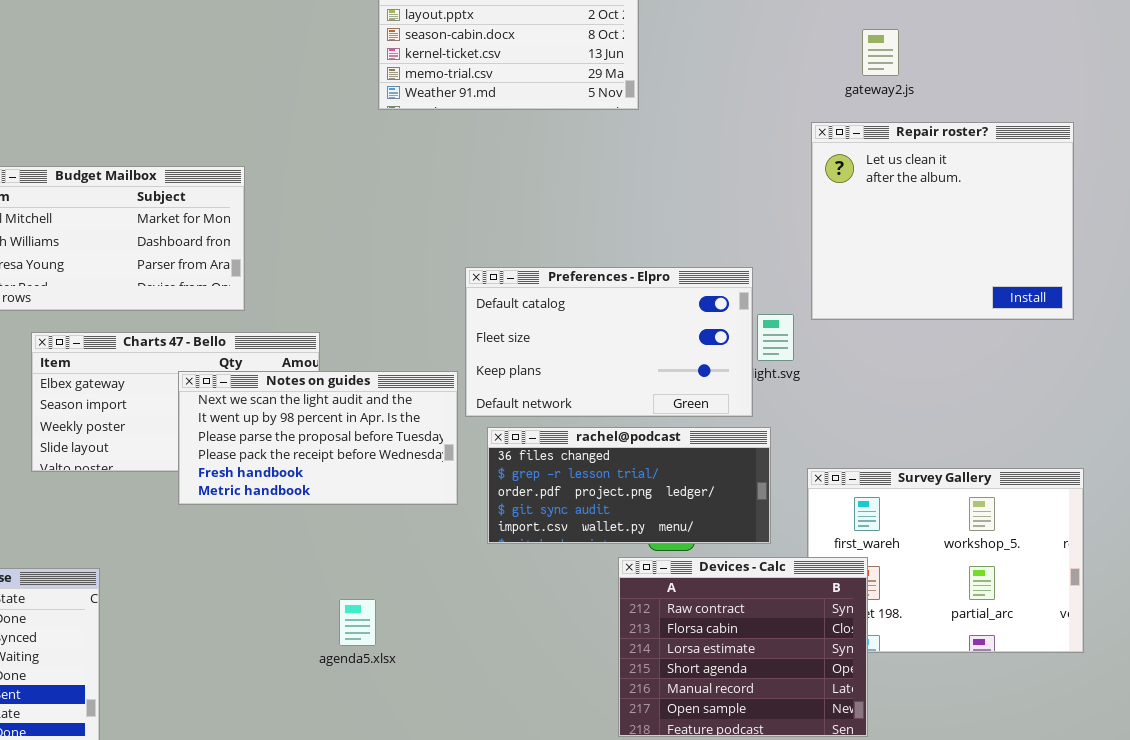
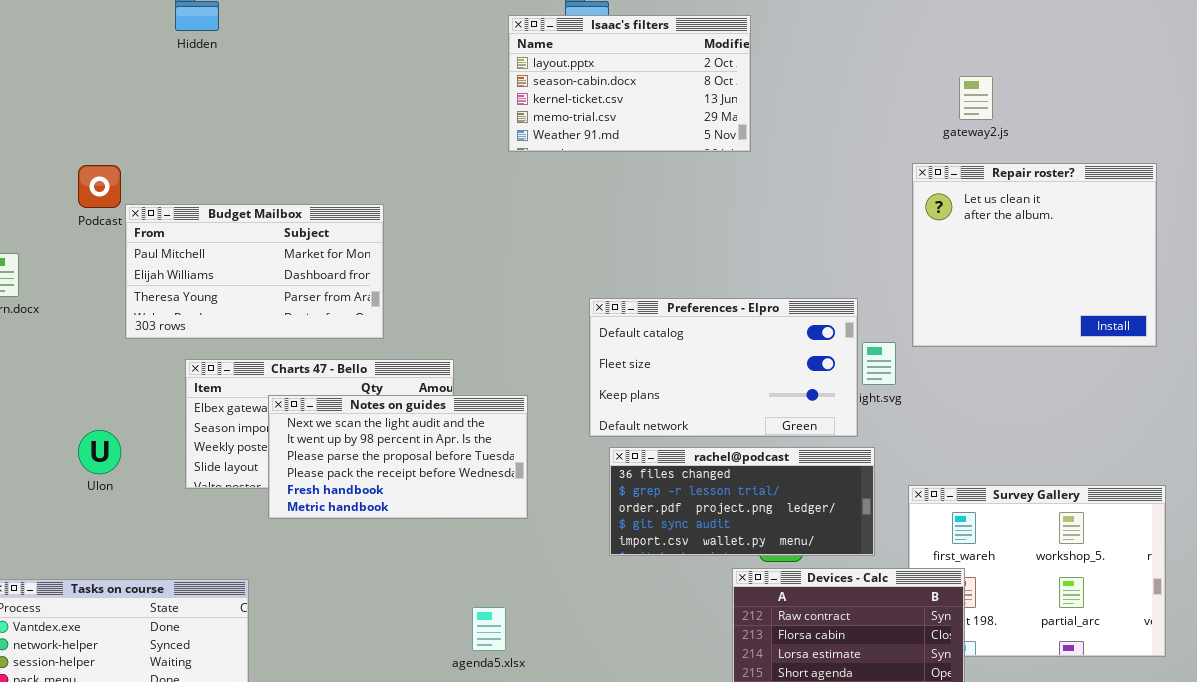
Notes on guides: [178,371,458,505] -> [268,395,528,519], moved

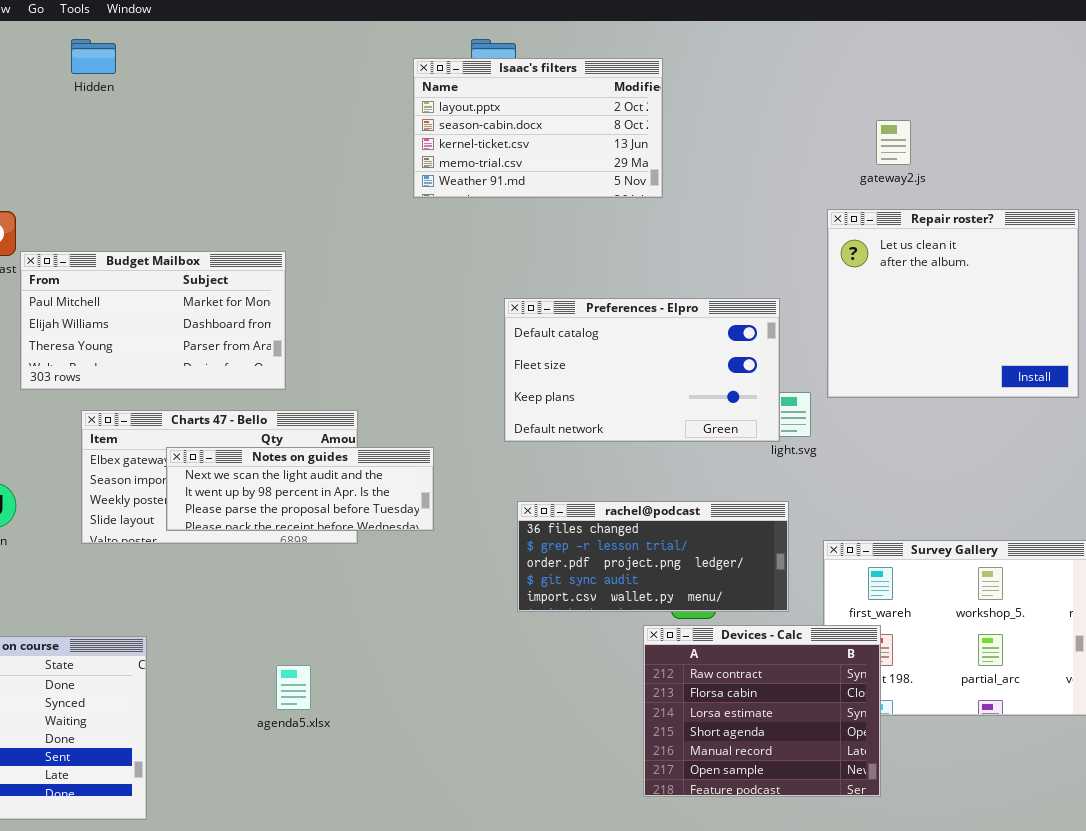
Preferences - Elpro: [589,298,858,437] -> [504,298,780,442], moved
Notes on guides: [268,395,528,519] -> [166,447,434,531], resized
agenda5.xlsx: [472,607,506,651] -> [276,665,311,710], moved

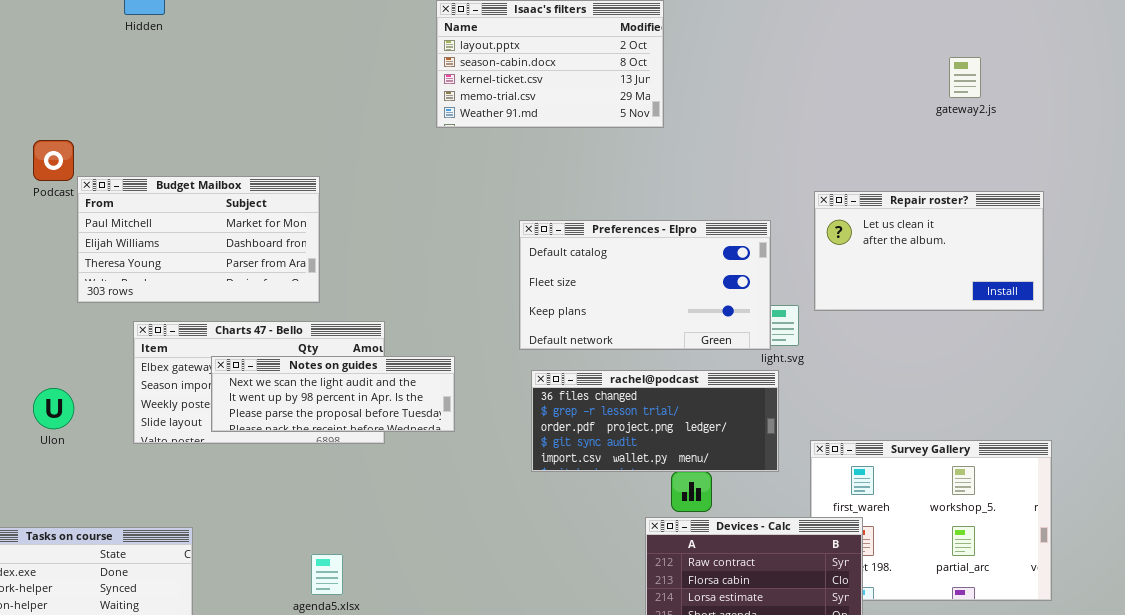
gateway2.js: [876,120,911,165] -> [949,57,981,98], moved
Repair roster?: [827,209,1079,398] -> [814,191,1044,311], resized
rachel@podcast: [517,501,789,612] -> [531,370,779,472], moved

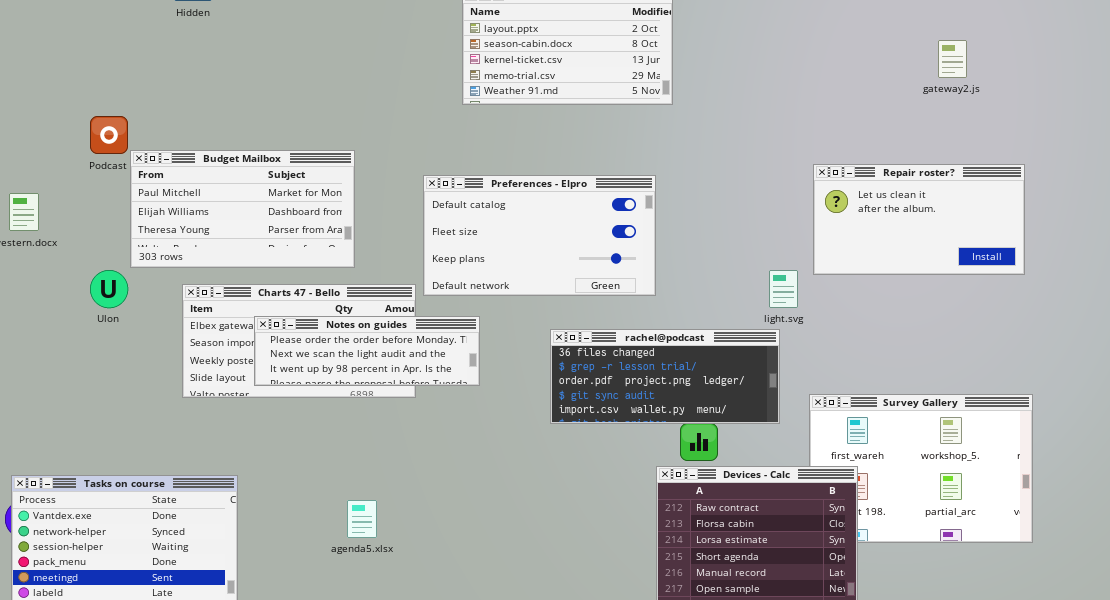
Preferences - Elpro: [519,220,771,350] -> [423,175,656,296], moved
Notes on guides: [211,356,455,432] -> [254,316,480,386], scrolled up 1 row
Ulon: [33,388,74,429] -> [90,270,128,308], moved

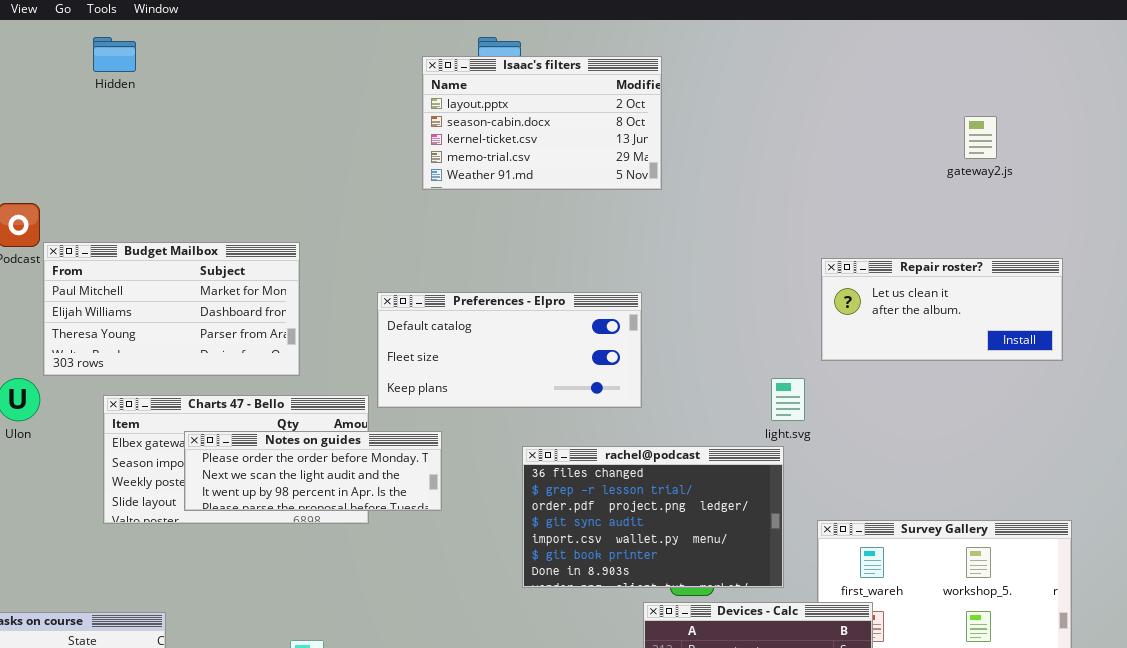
Repair roster?: [813,164,1025,275] -> [821,258,1063,361], resized
Preferences - Elpro: [423,175,656,296] -> [377,292,642,408], resized
rachel@podcast: [550,329,780,424] -> [522,446,784,588], resized

